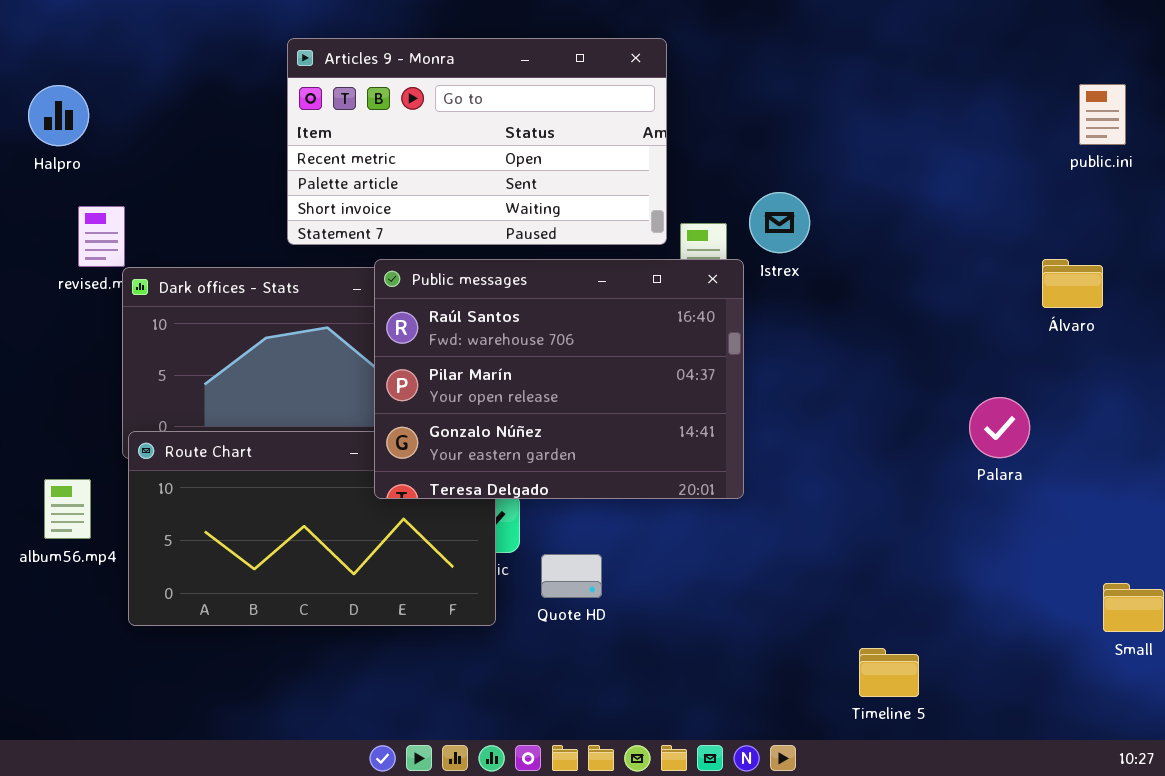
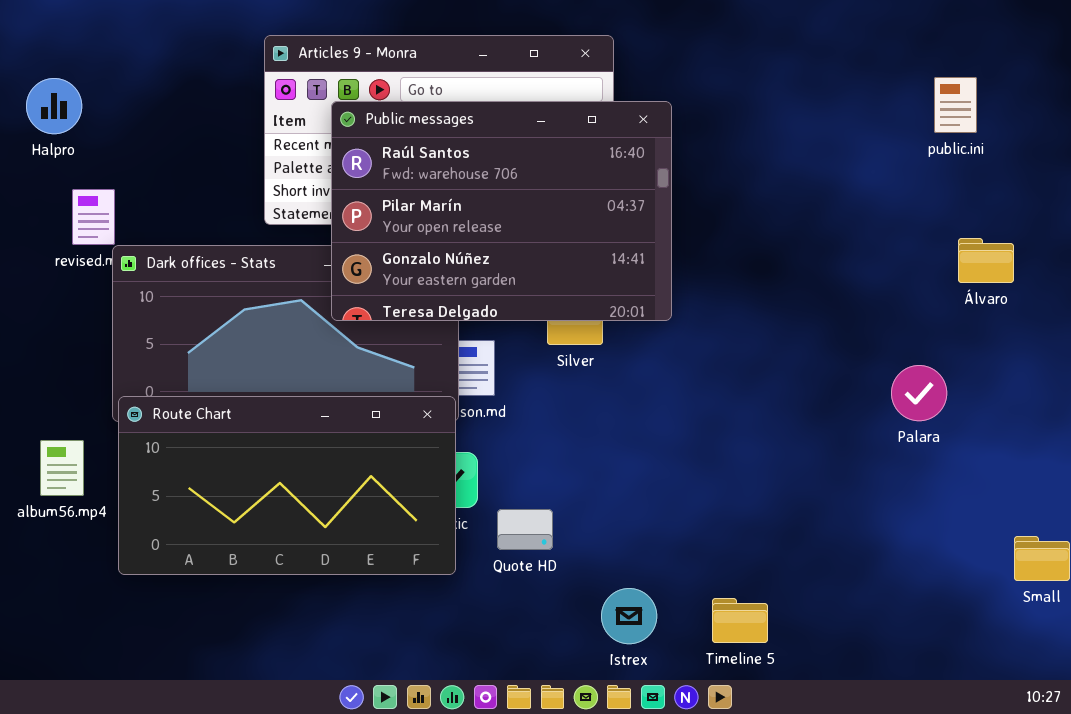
public.ini: [1079,84,1126,145] -> [934,77,977,133], moved
Istrex: [749,192,810,253] -> [601,588,657,644], moved
Public messages: [374,259,744,499] -> [331,101,672,321], moved
Timeline 5: [859,648,919,697] -> [712,598,768,643], moved

